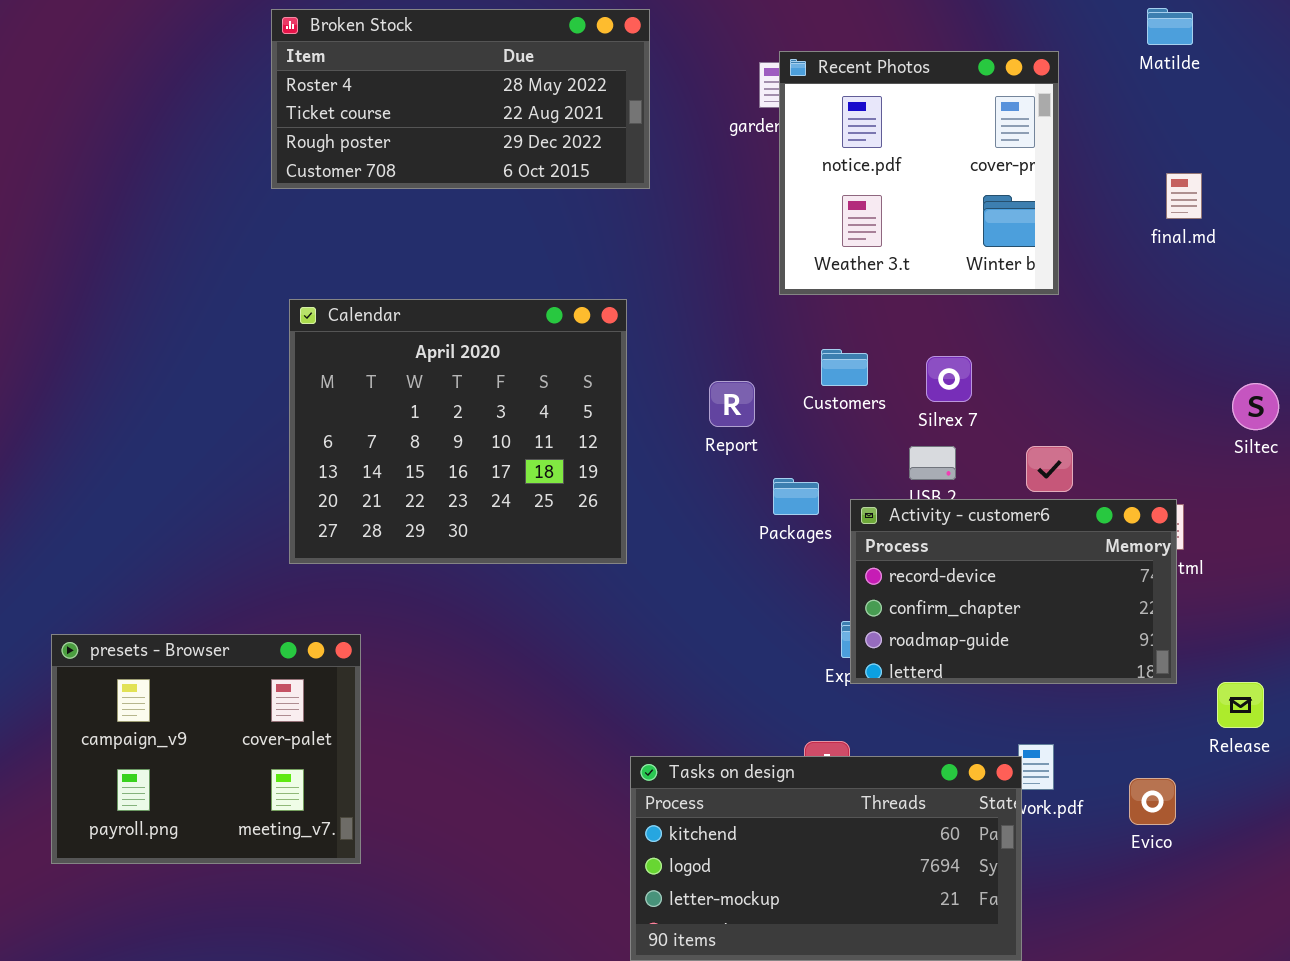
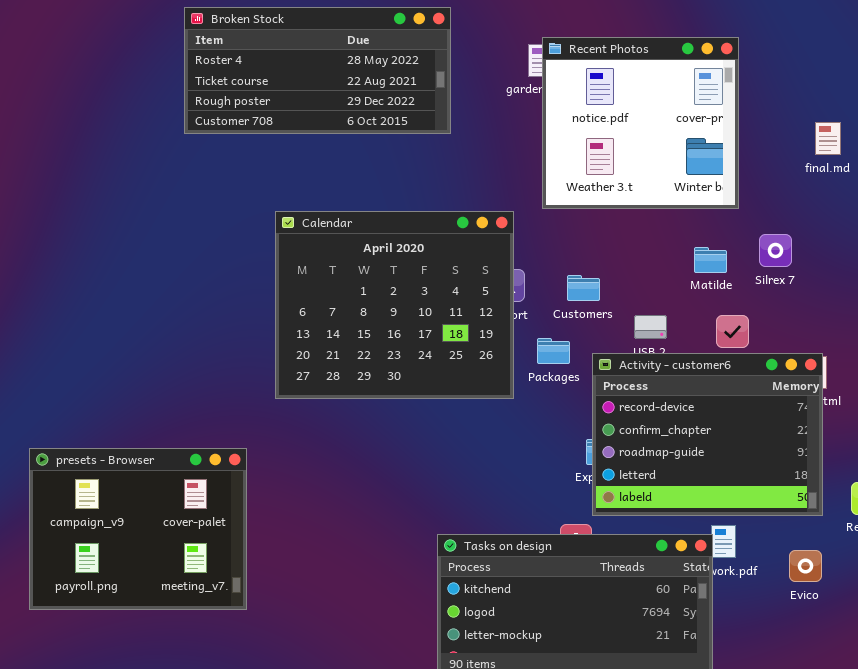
Matilde: [1147,8,1193,45] -> [694,247,727,273], moved
Calendar: [289,299,627,564] -> [275,211,514,399], moved
Customers: [821,349,868,386] -> [567,275,600,301], moved
Silrex 7: [926,356,972,402] -> [759,234,792,267], moved
Activity - customer6: [850,499,1177,684] -> [592,353,823,516], resized

